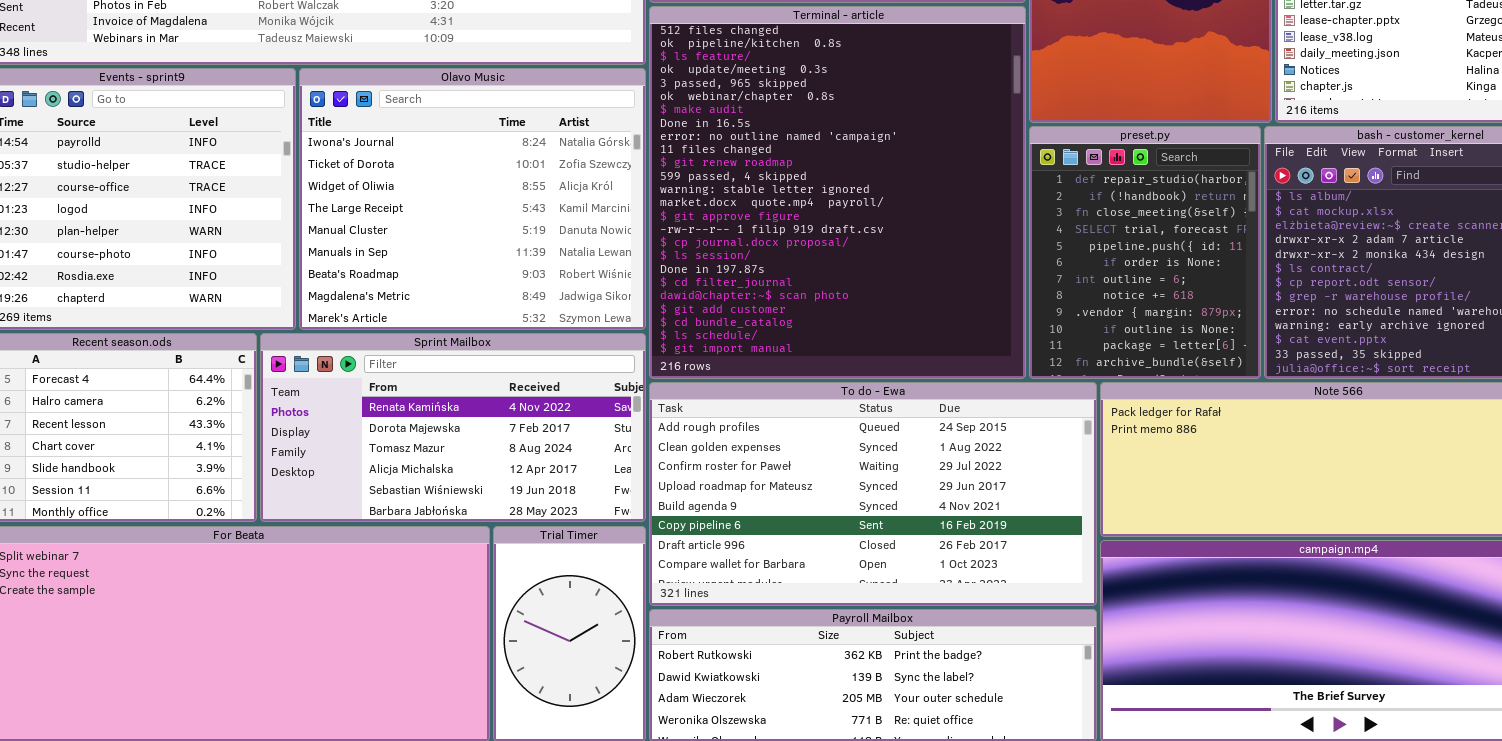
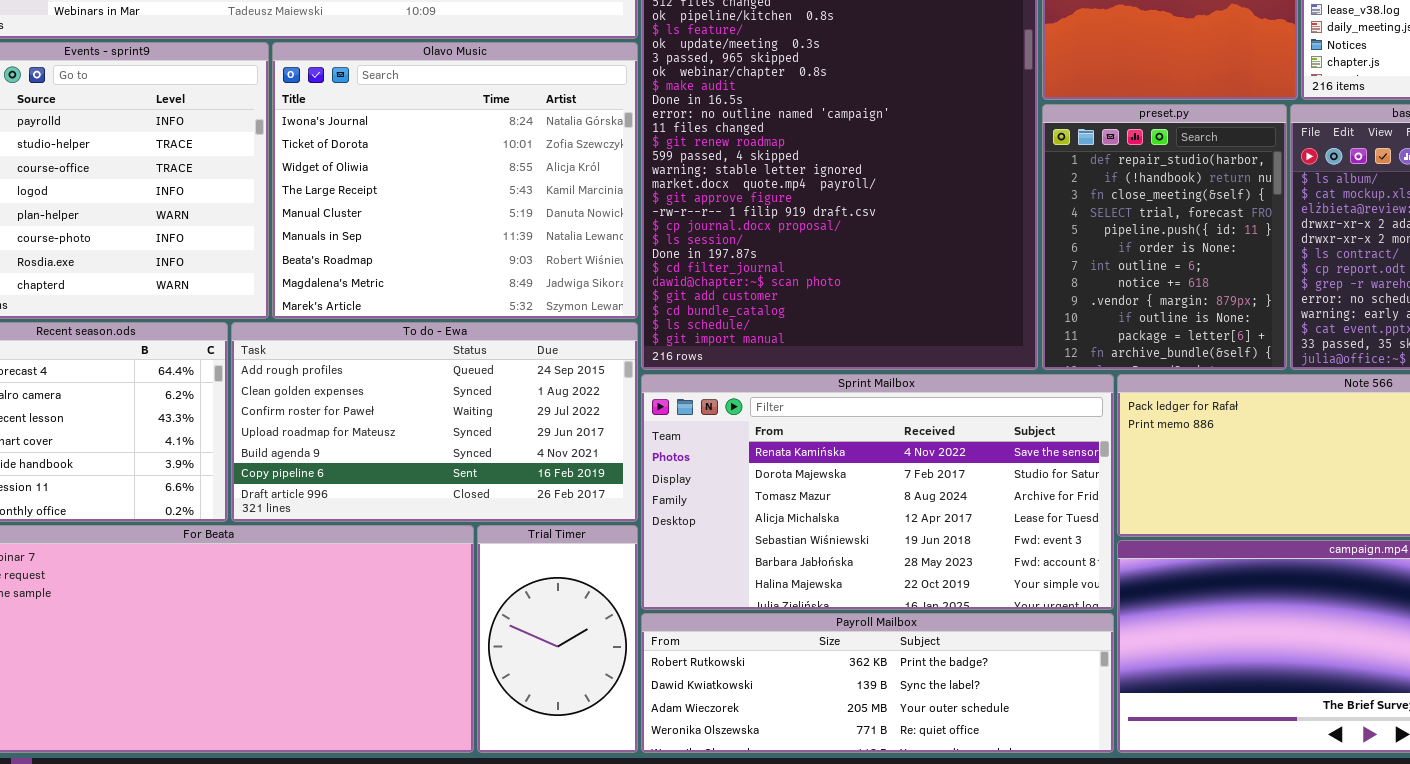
Sprint Mailbox: [260,333,646,522] -> [641,374,1114,610], moved, resized
To do - Ewa: [649,382,1097,606] -> [231,322,638,522], moved, resized

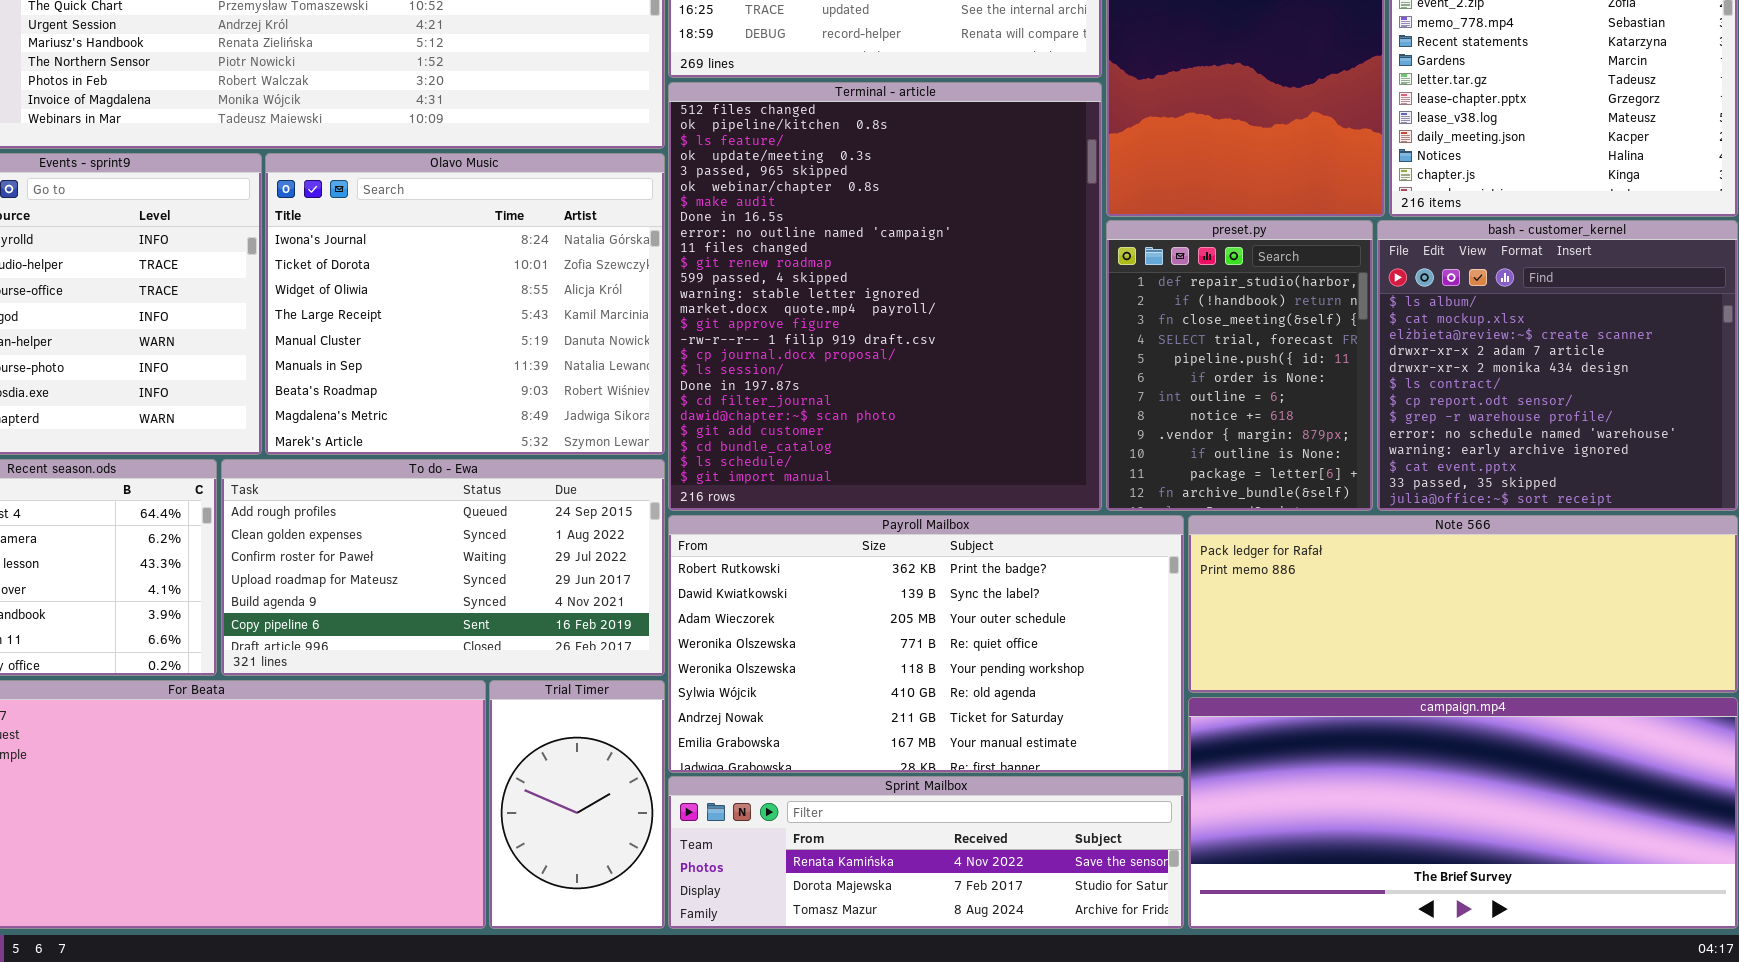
Sprint Mailbox: [641,374,1114,610] -> [668,776,1184,929], moved, resized
Payroll Mailbox: [641,613,1114,753] -> [668,515,1184,773], moved, resized

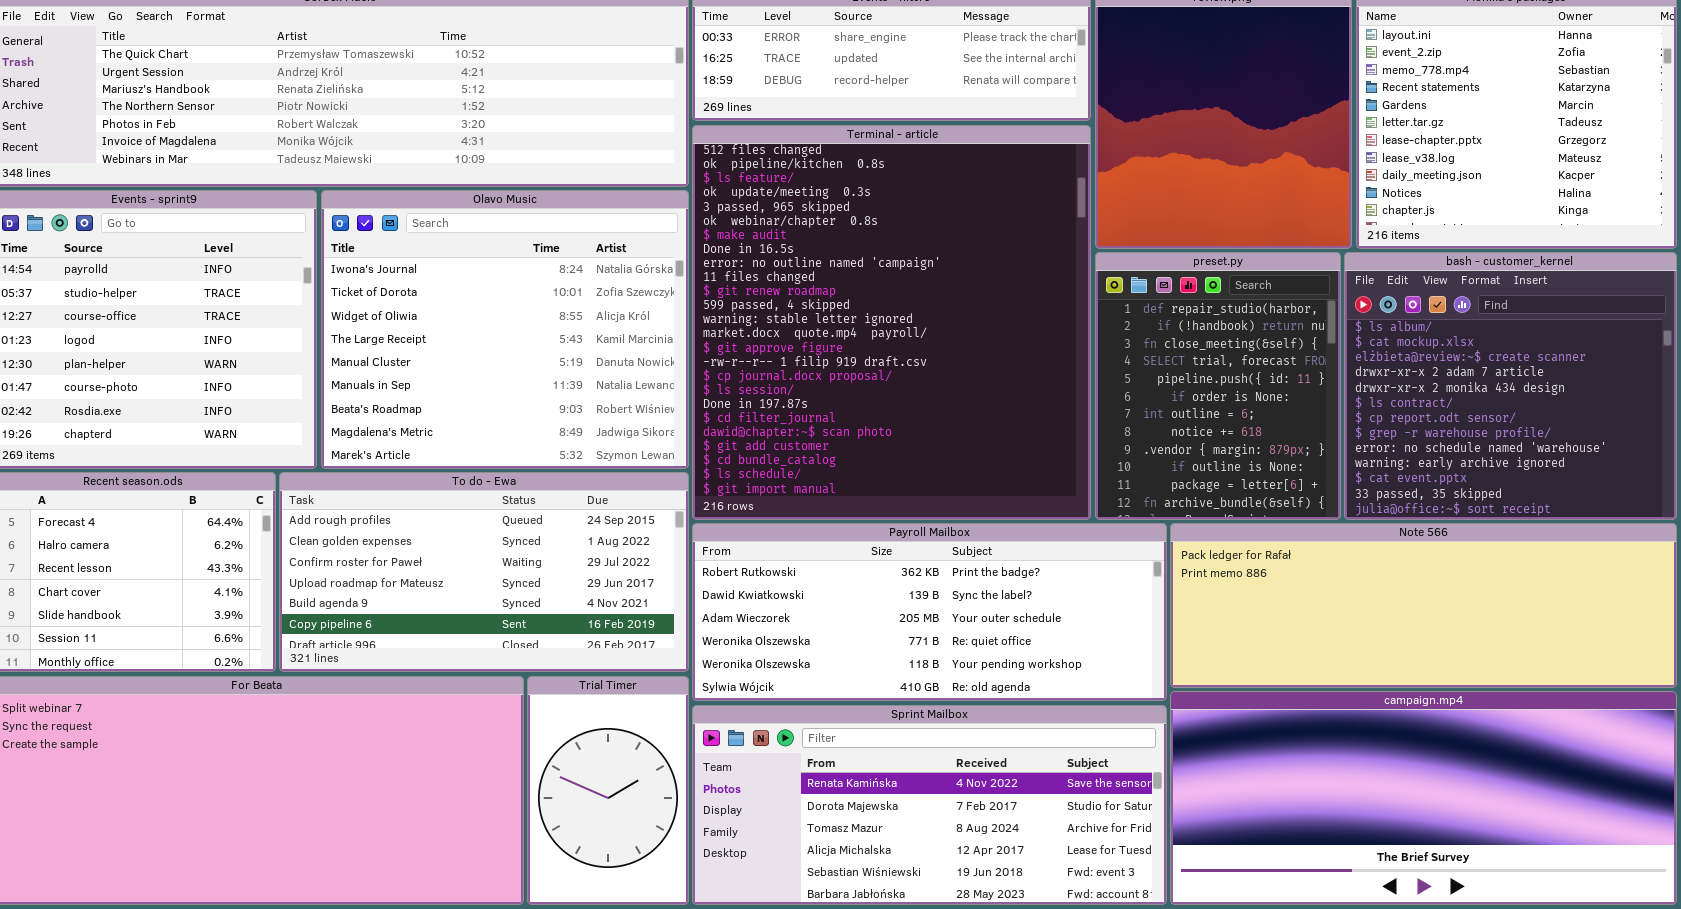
Payroll Mailbox: [668,515,1184,773] -> [692,523,1167,701], resized
Sprint Mailbox: [668,776,1184,929] -> [692,705,1167,905], resized

